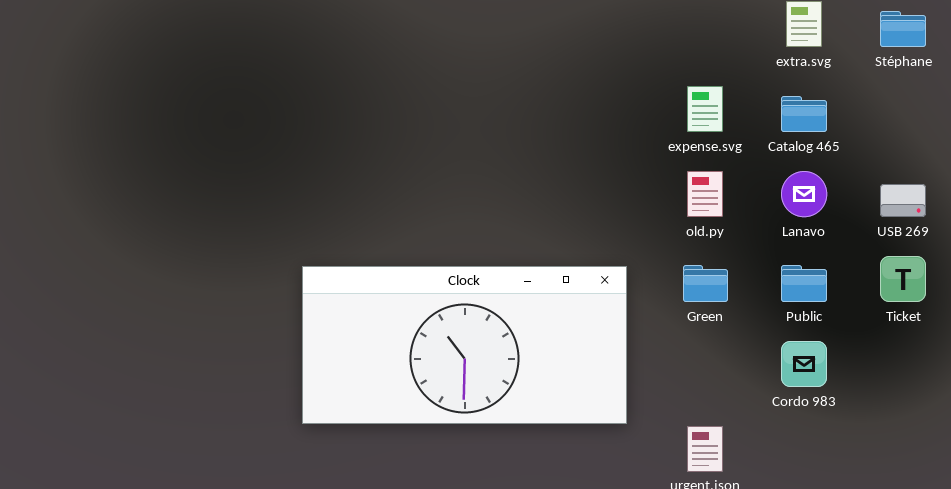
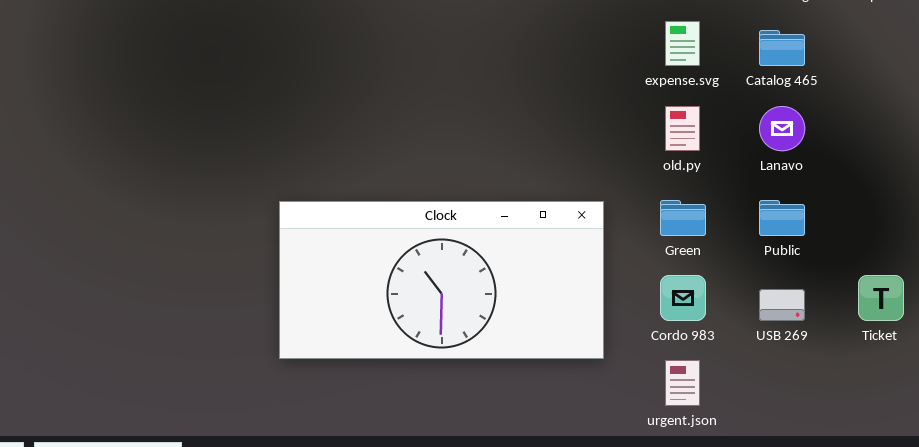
USB 269: [880,184,926,217] -> [759,289,805,321], moved
Ticket: [880,256,926,302] -> [858,275,904,321], moved
Cordo 983: [781,341,827,387] -> [660,275,706,321], moved

